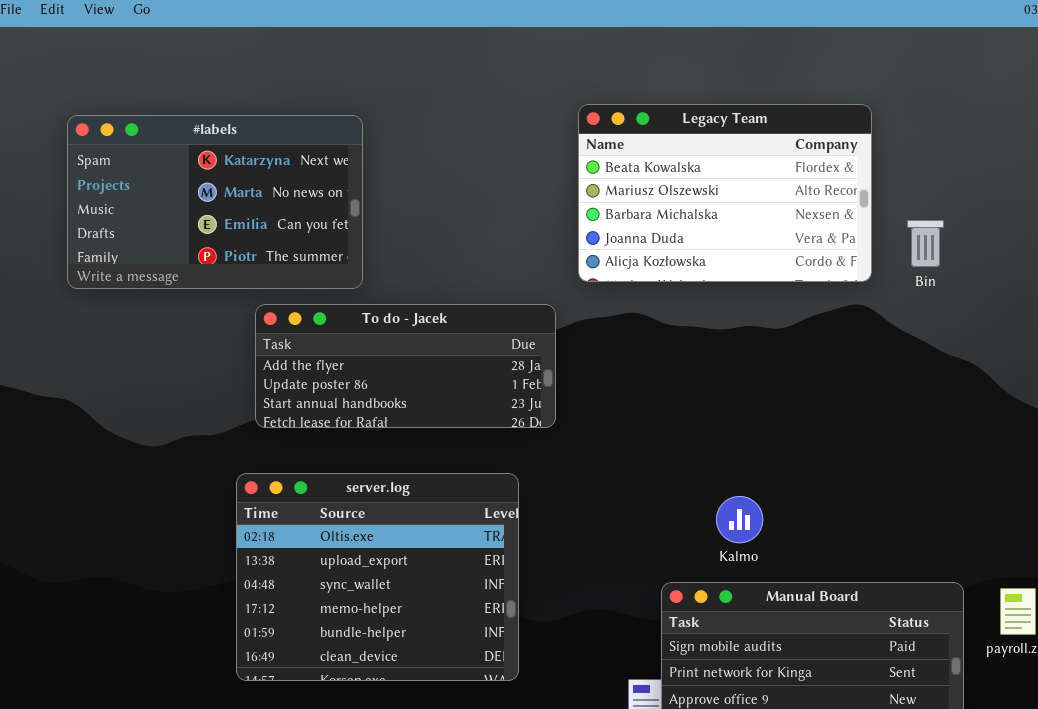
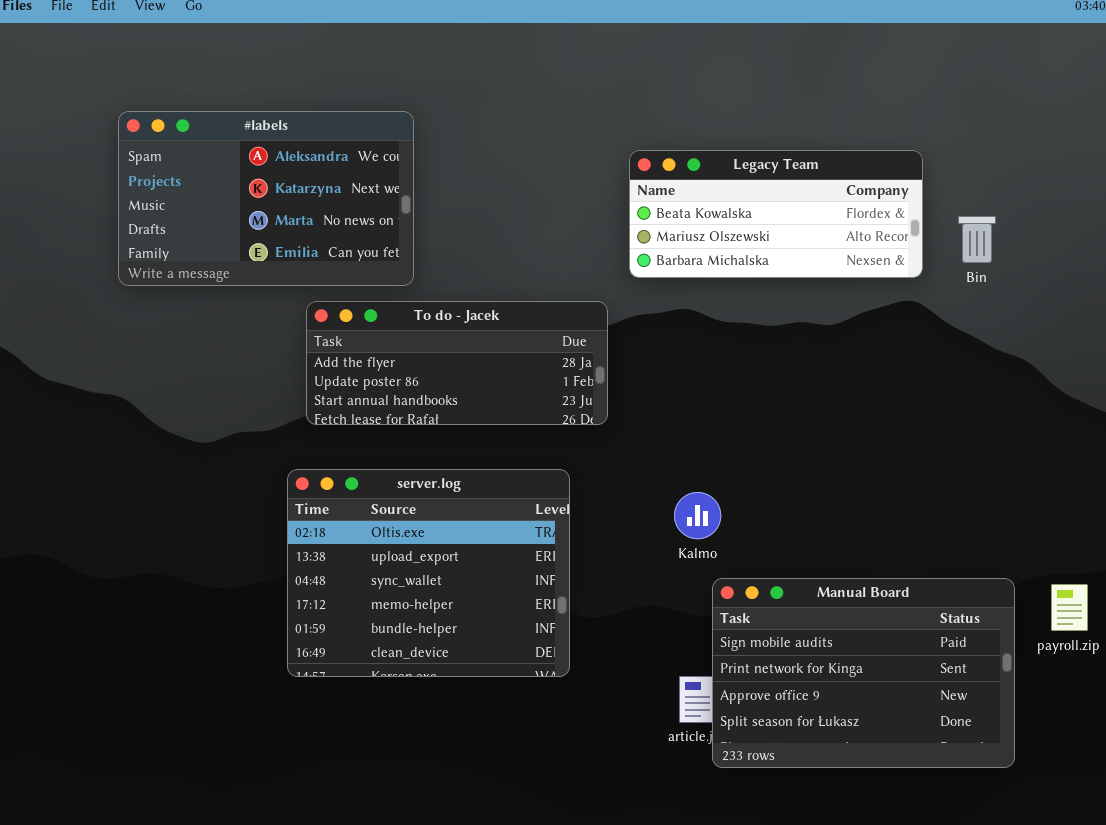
Legacy Team: [578,104,872,282] -> [629,150,923,278], resized
#labels: [67,115,363,289] -> [118,111,414,286], scrolled up 1 row
Kalmo: [716,496,763,543] -> [674,492,721,539], moved

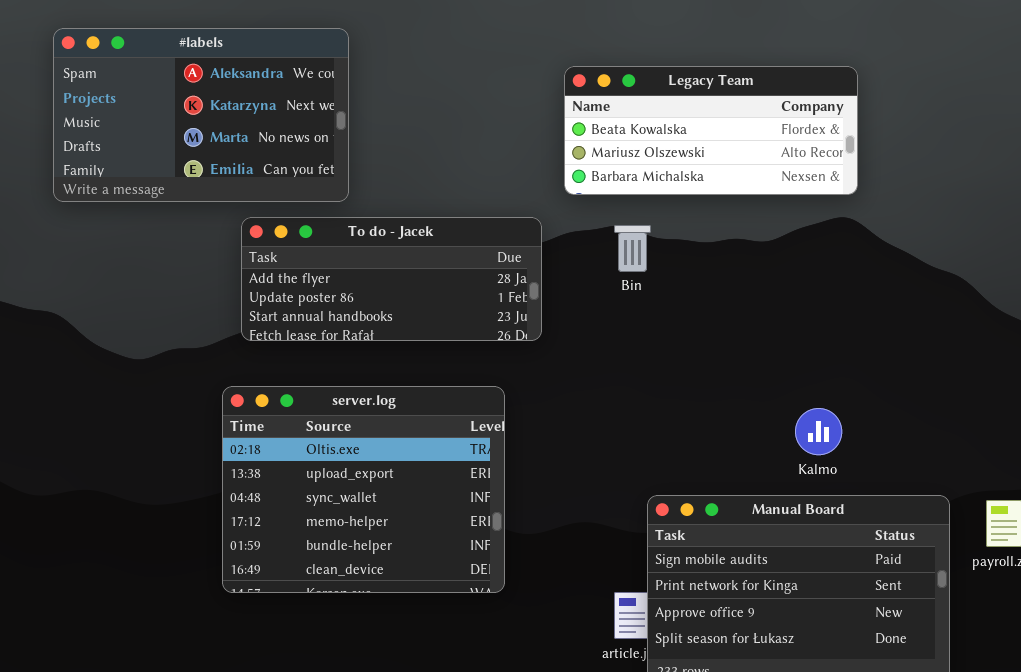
Bin: [958,216,996,263] -> [614,225,651,272], moved
Kalmo: [674,492,721,539] -> [795,408,842,455], moved

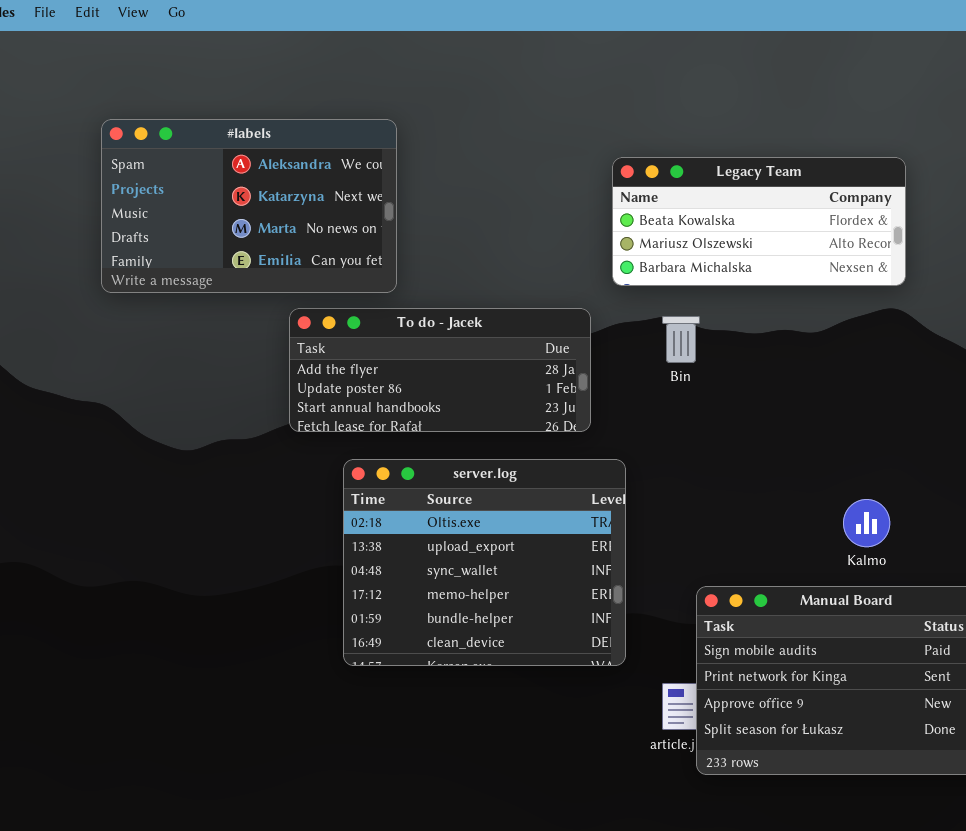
server.log: [222,386,505,593] -> [343,459,626,666], moved

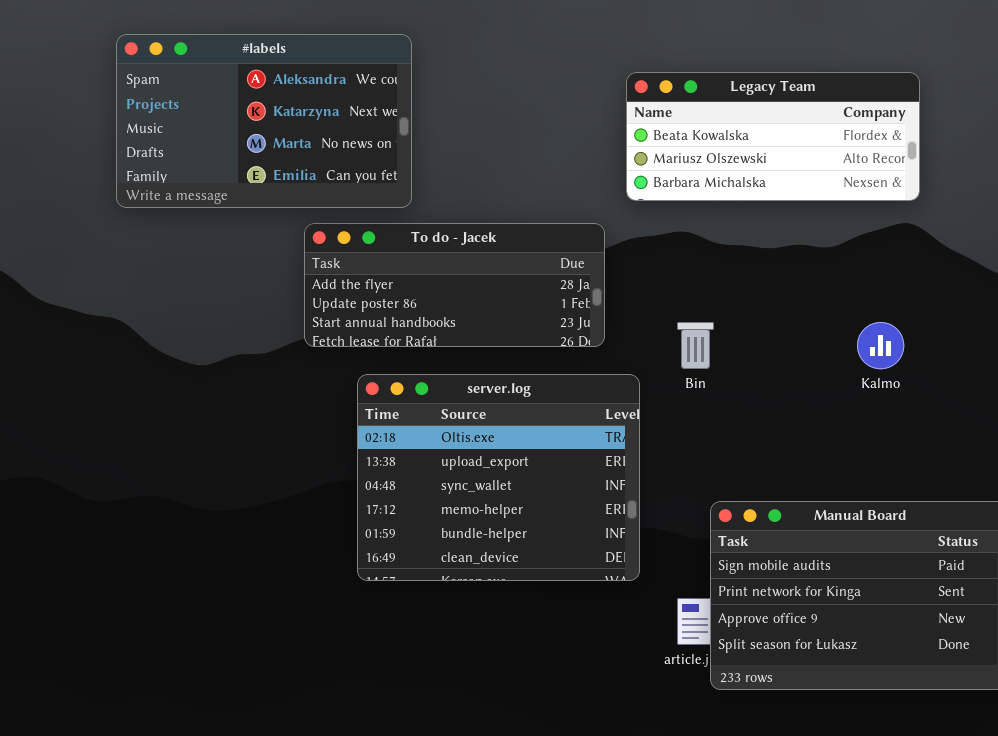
Bin: [662,316,700,363] -> [677,322,714,369], moved
Kalmo: [843,499,890,547] -> [857,322,904,369], moved

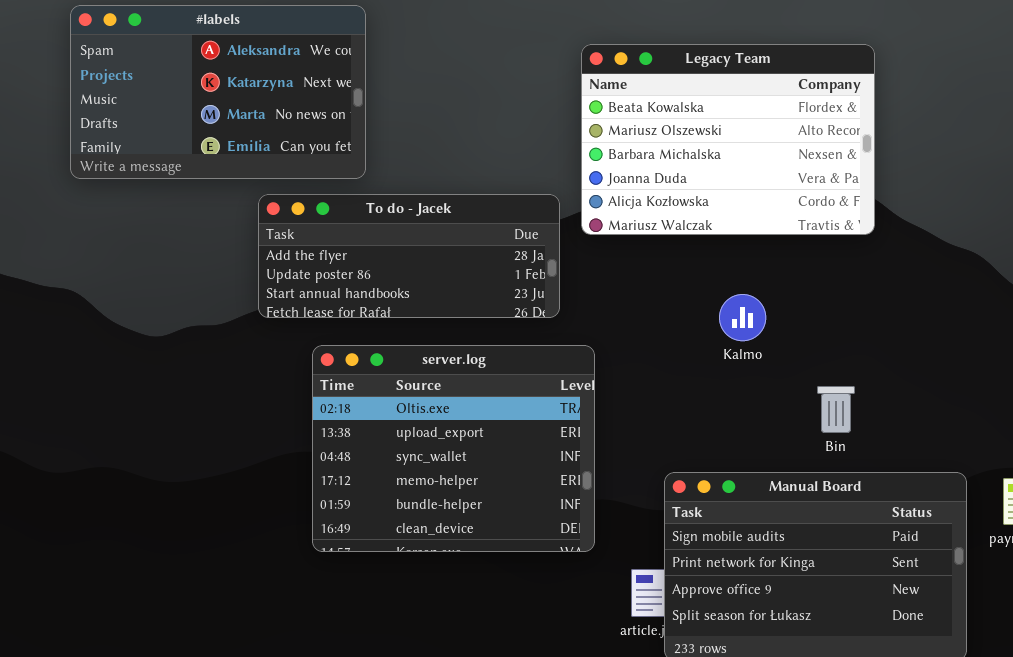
Legacy Team: [626,72,920,201] -> [581,44,875,235], resized
Bin: [677,322,714,369] -> [817,386,855,433], moved
Kalmo: [857,322,904,369] -> [719,294,766,341], moved

